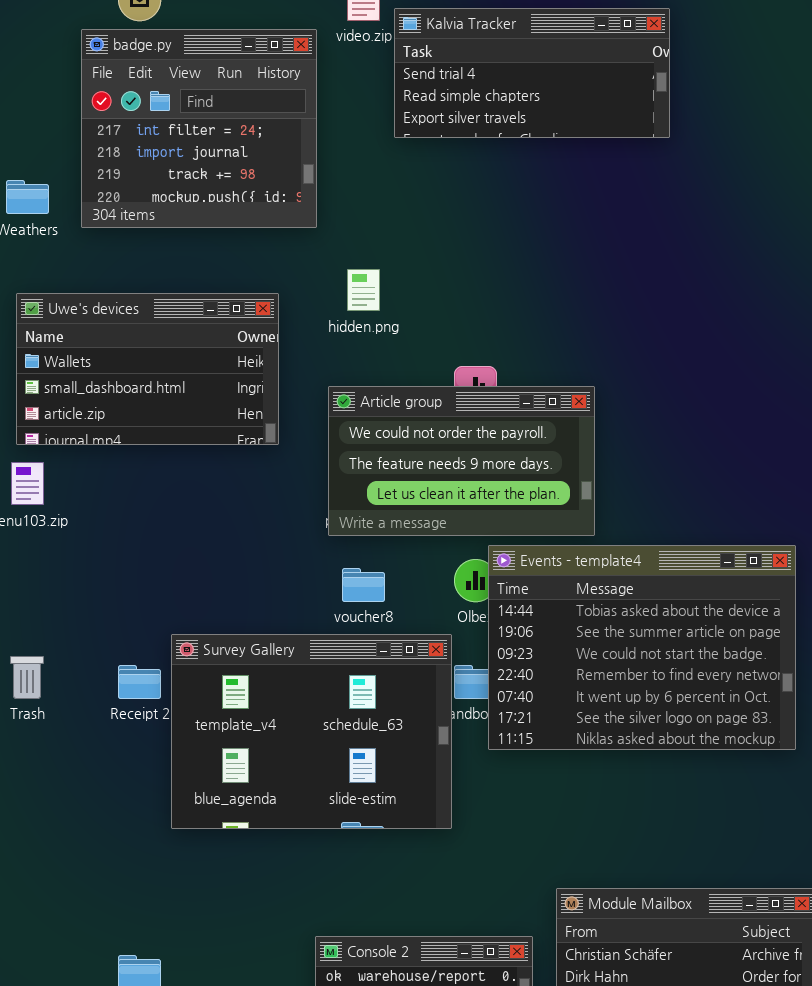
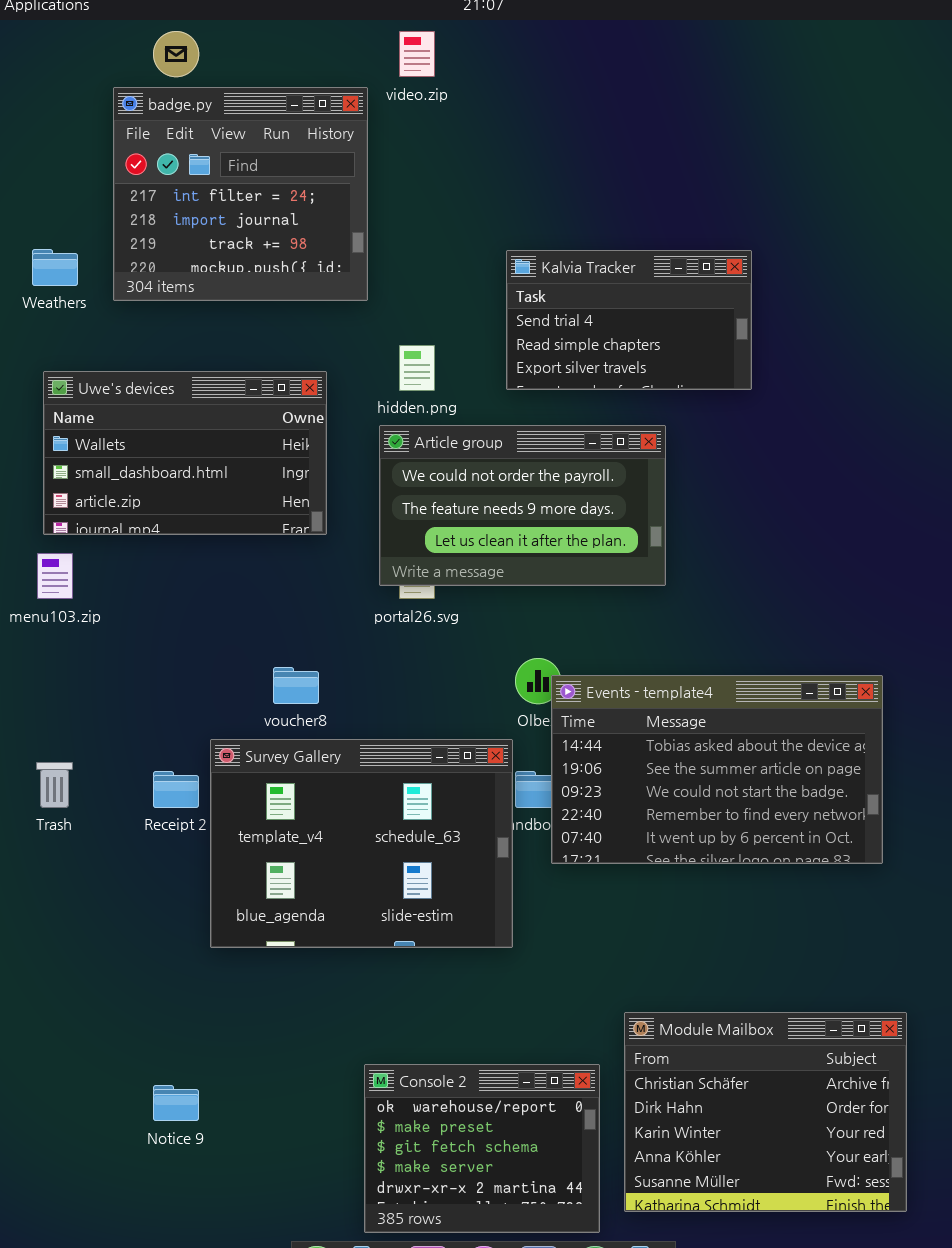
Kalvia Tracker: [394,8,670,138] -> [506,250,752,390], moved, resized
Article group: [328,386,595,536] -> [379,425,666,586], moved
Events - template4: [488,545,796,750] -> [551,675,883,864], resized
voucher8: [342,568,385,602] -> [273,667,319,704], moved

